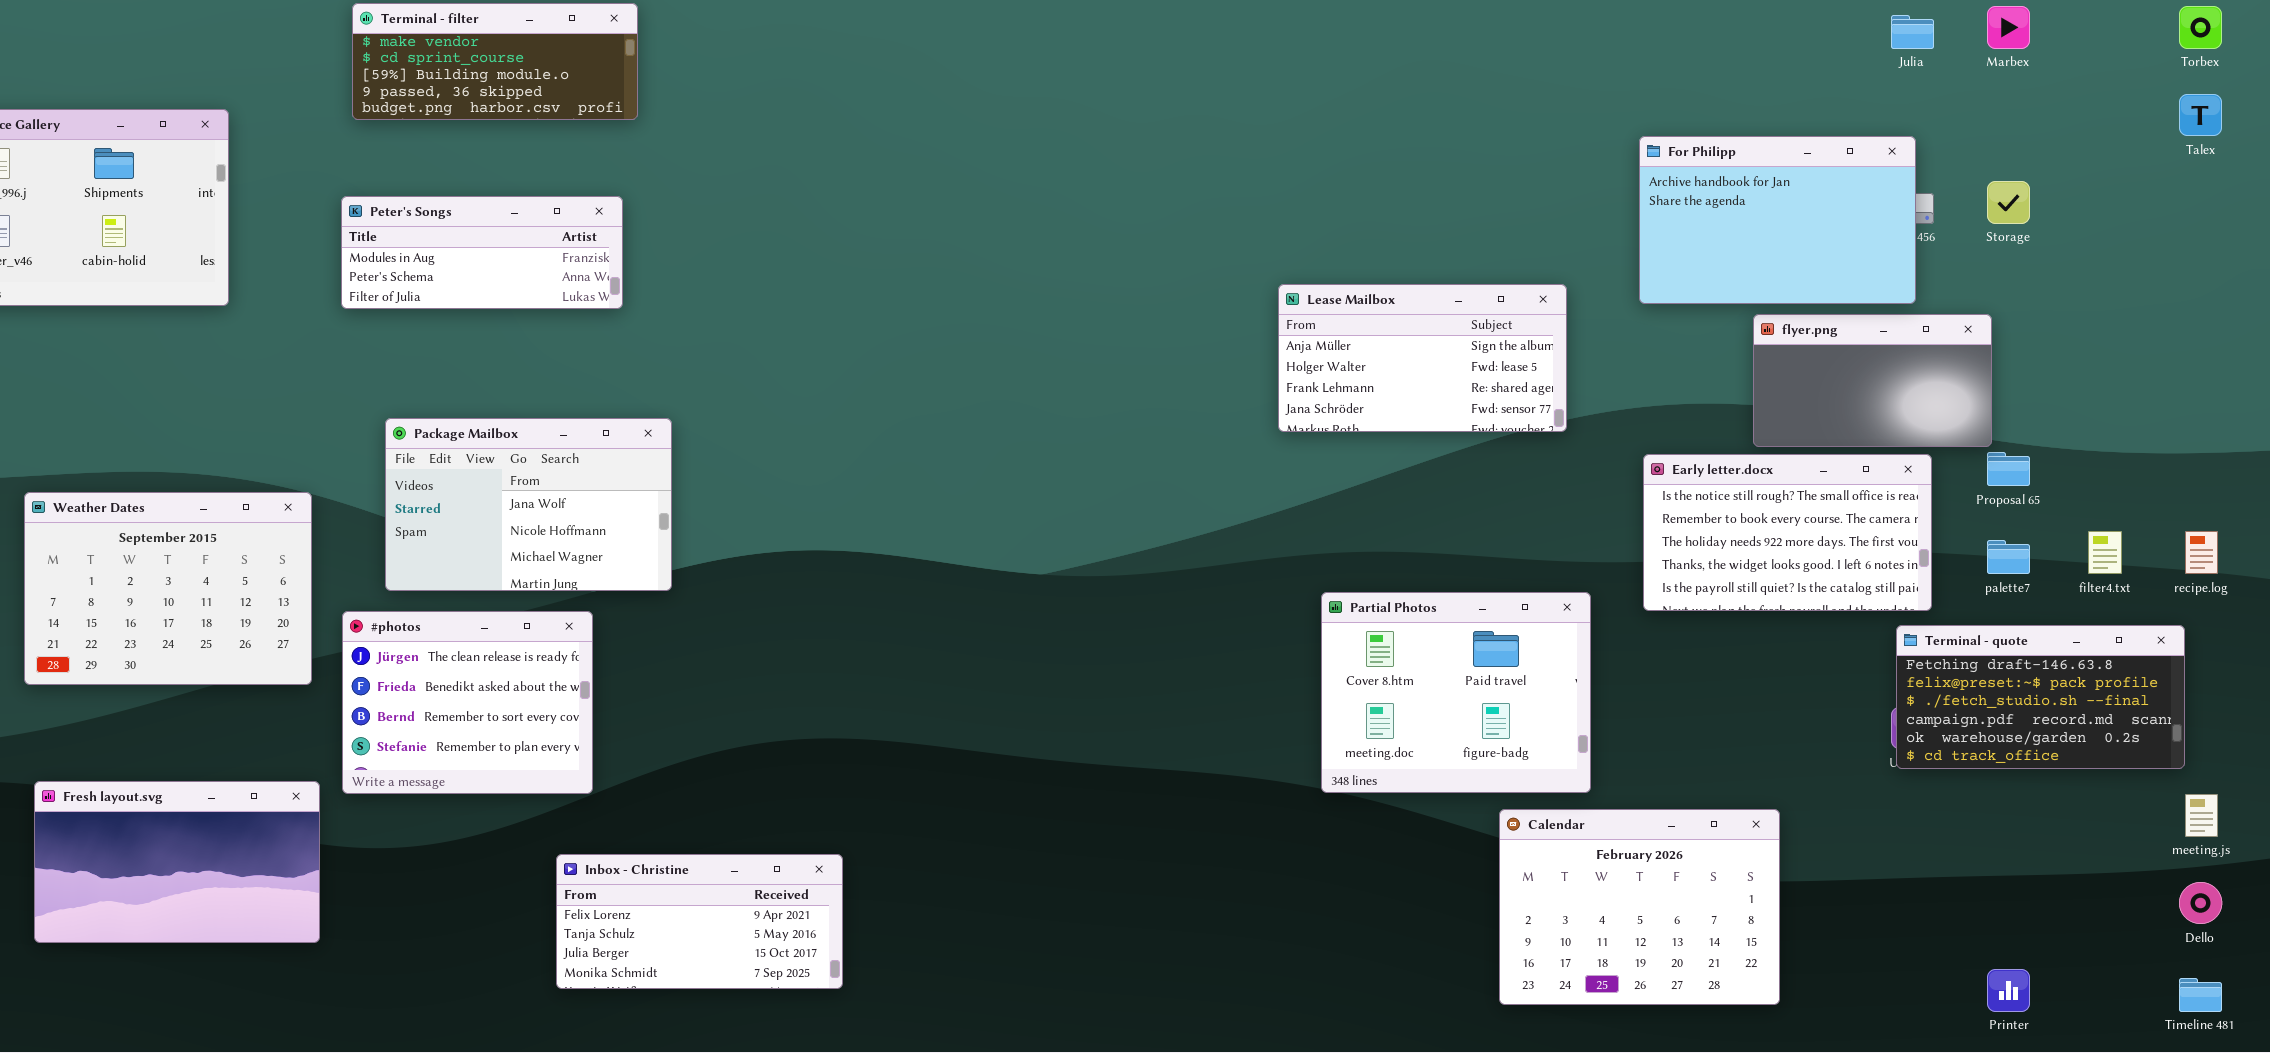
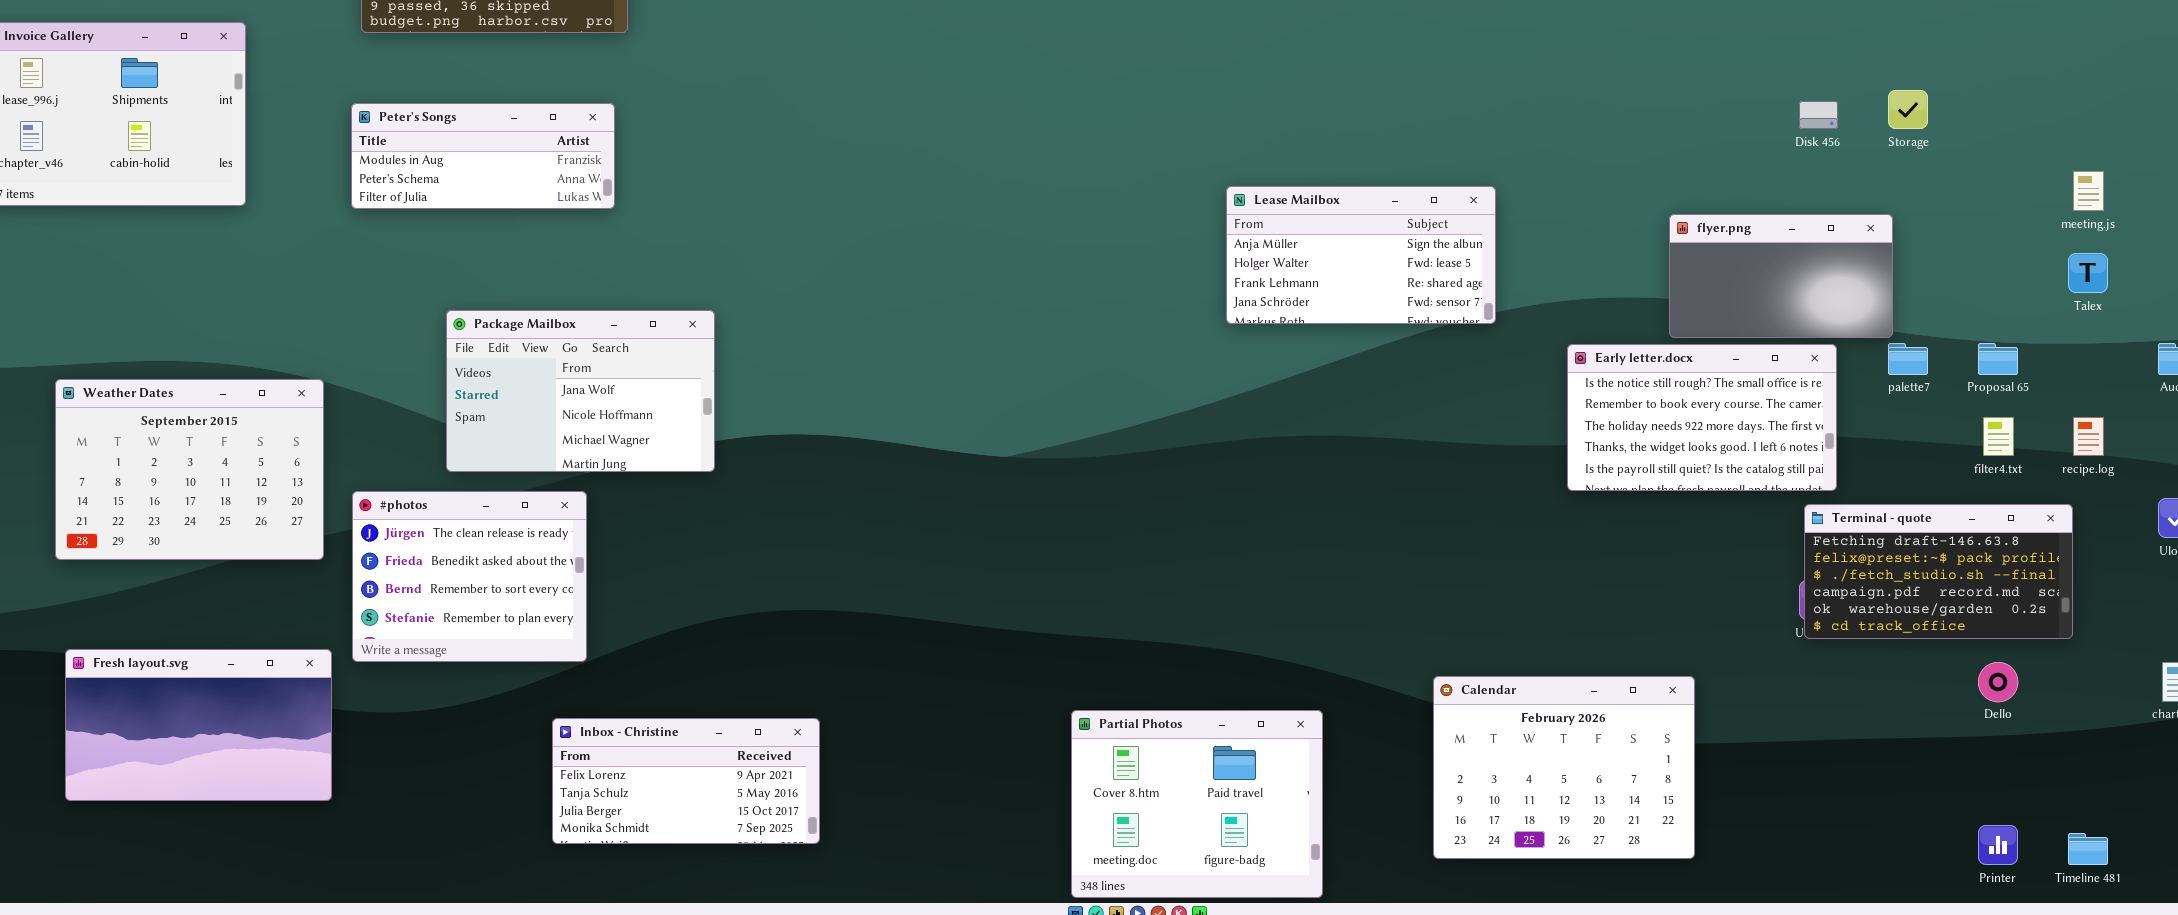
Talex: [2179,94,2222,136] -> [2068,253,2108,293], moved
For Philipp: [1639,136,1916,304] -> none, closed
Package Mailbox: [385,418,672,591] -> [446,310,715,472], moved
Proposal 65: [1987,452,2030,486] -> [1978,343,2018,375], moved
palette7: [1987,540,2030,574] -> [1888,343,1928,375], moved
Partial Photos: [1321,592,1591,793] -> [1071,710,1323,898], moved
meeting.js: [2185,794,2218,837] -> [2073,171,2104,211], moved
Dello: [2179,882,2222,924] -> [1978,662,2018,702], moved
Printer: [1987,969,2030,1012] -> [1978,825,2018,865], moved

